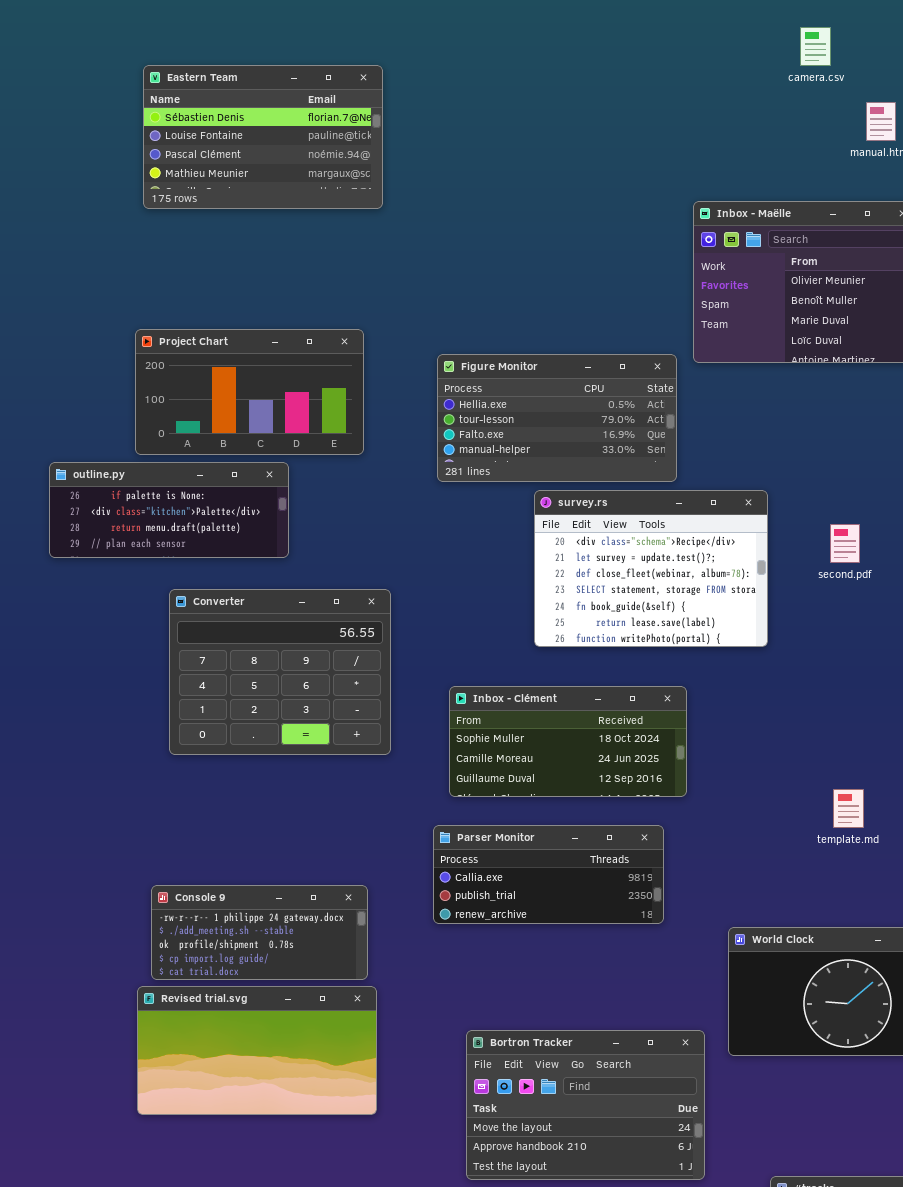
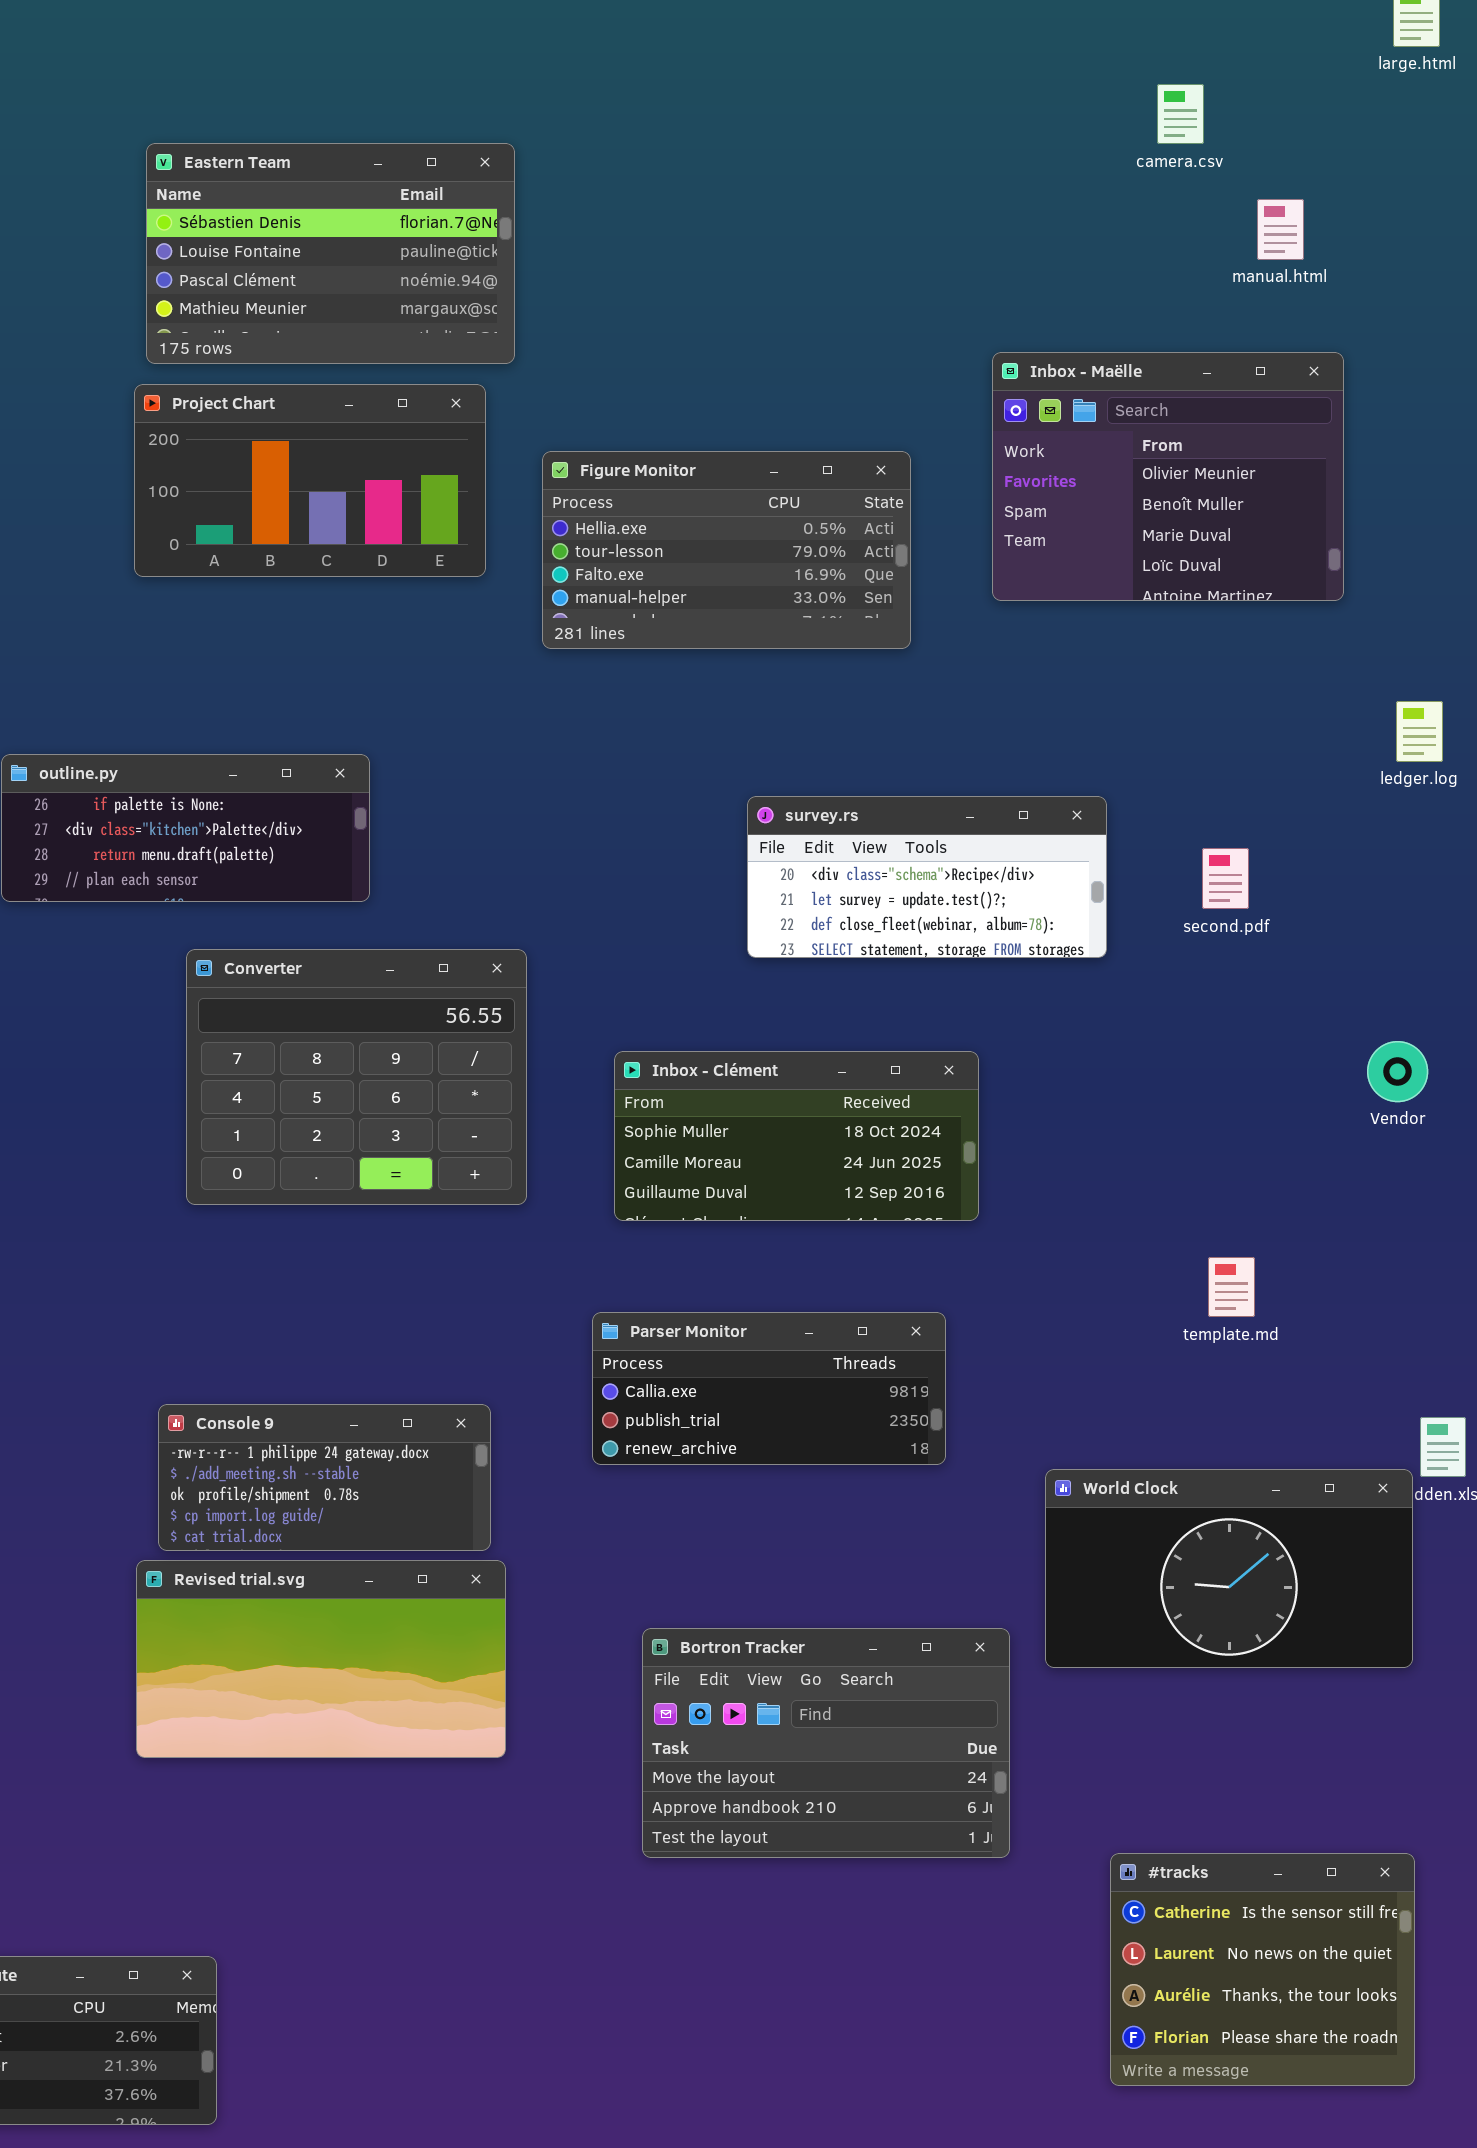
Project Chart: [135,329,364,455] -> [134,384,486,577], moved
Figure Monitor: [437,354,677,482] -> [542,451,911,649], moved
survey.rs: [534,490,768,647] -> [747,796,1107,958], resized
Inbox - Clément: [449,686,687,797] -> [614,1051,979,1221], moved

